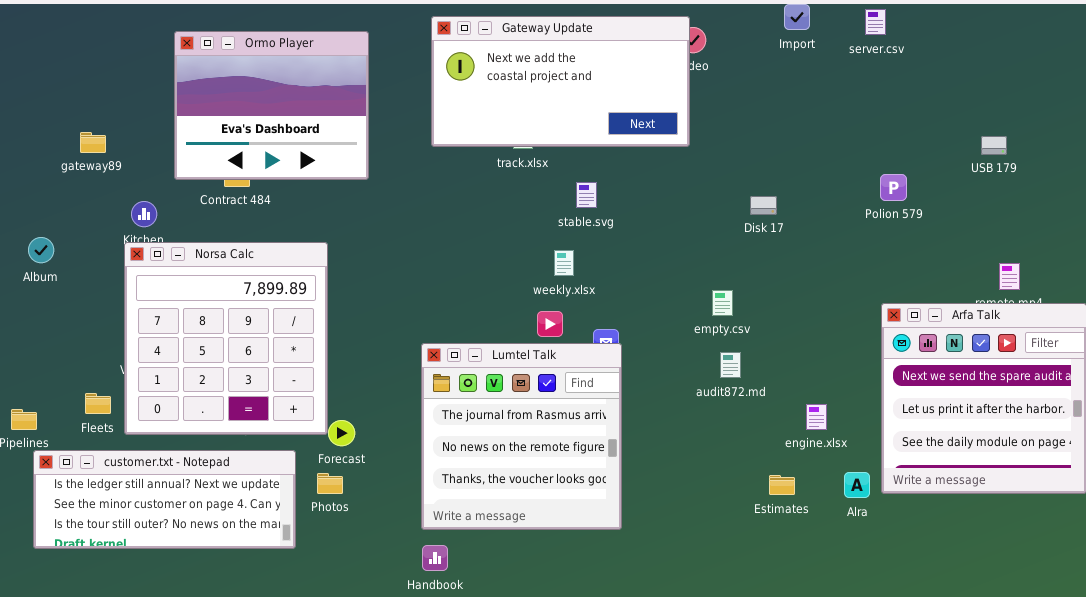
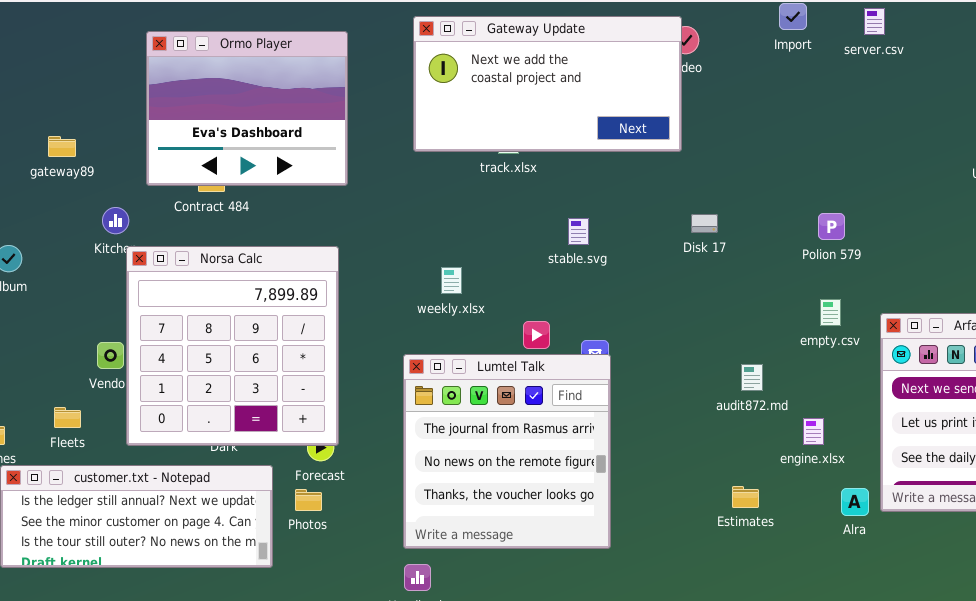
Polion 579: [880,174,907,201] -> [818,213,845,240], moved
stable.svg: [576,182,597,208] -> [568,218,589,245], moved
Disk 17: [750,196,777,215] -> [691,214,718,233], moved
Norsa Calc: [124,242,328,435] -> [126,246,339,446], moved
weekly.xlsx: [554,250,574,276] -> [441,267,462,294], moved
empty.csv: [712,290,733,316] -> [820,299,841,326], moved
audit872.md: [720,352,741,378] -> [741,364,763,391], moved
Estimates: [769,475,795,495] -> [732,486,759,508], moved

